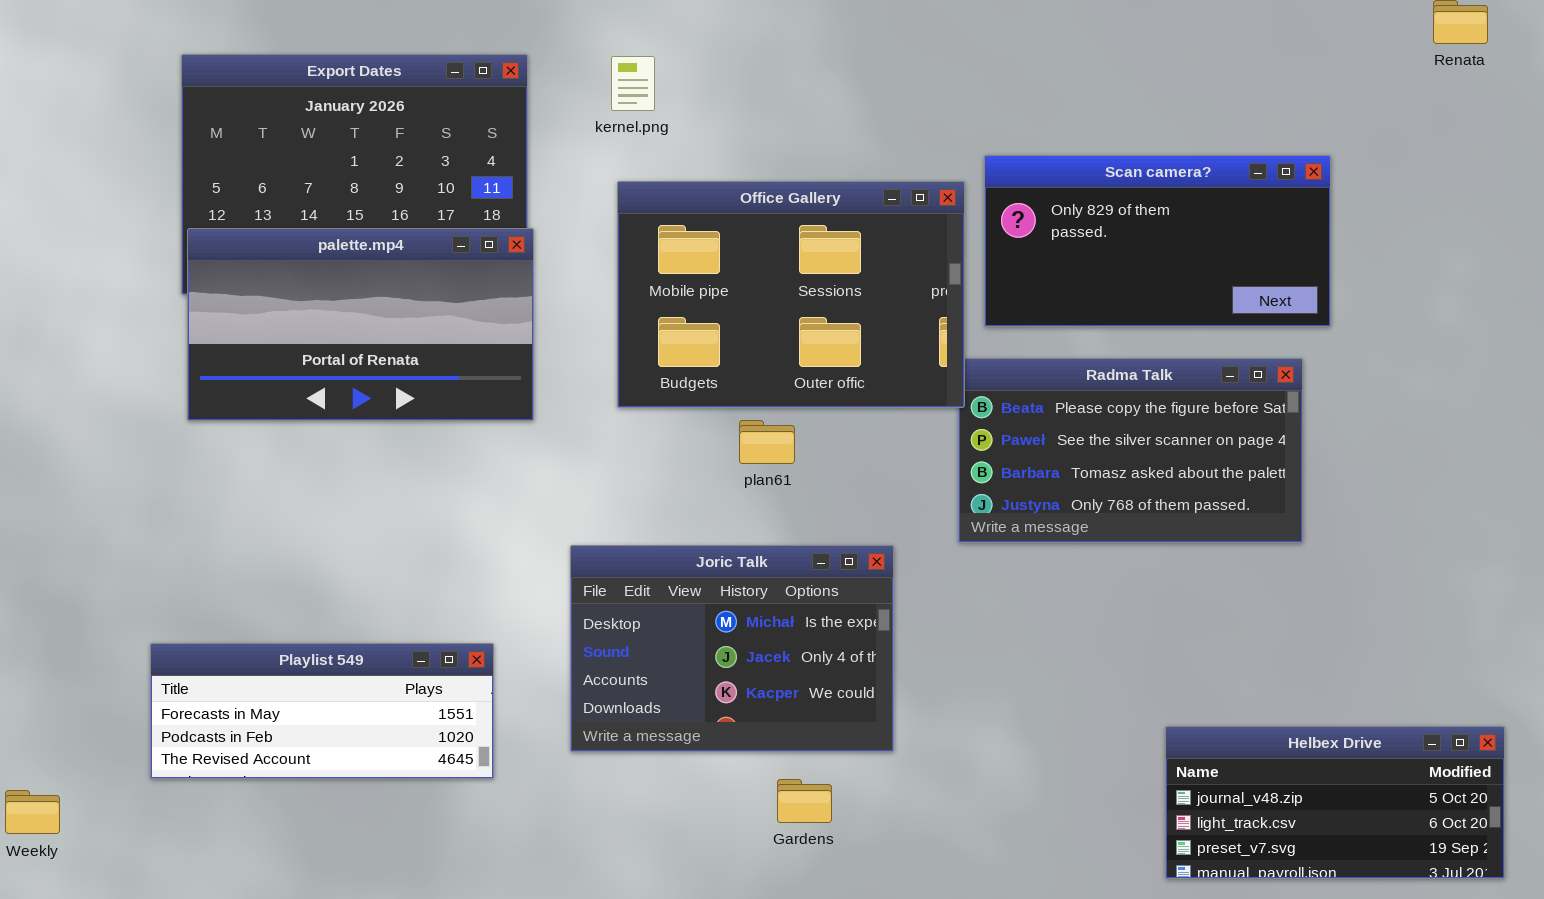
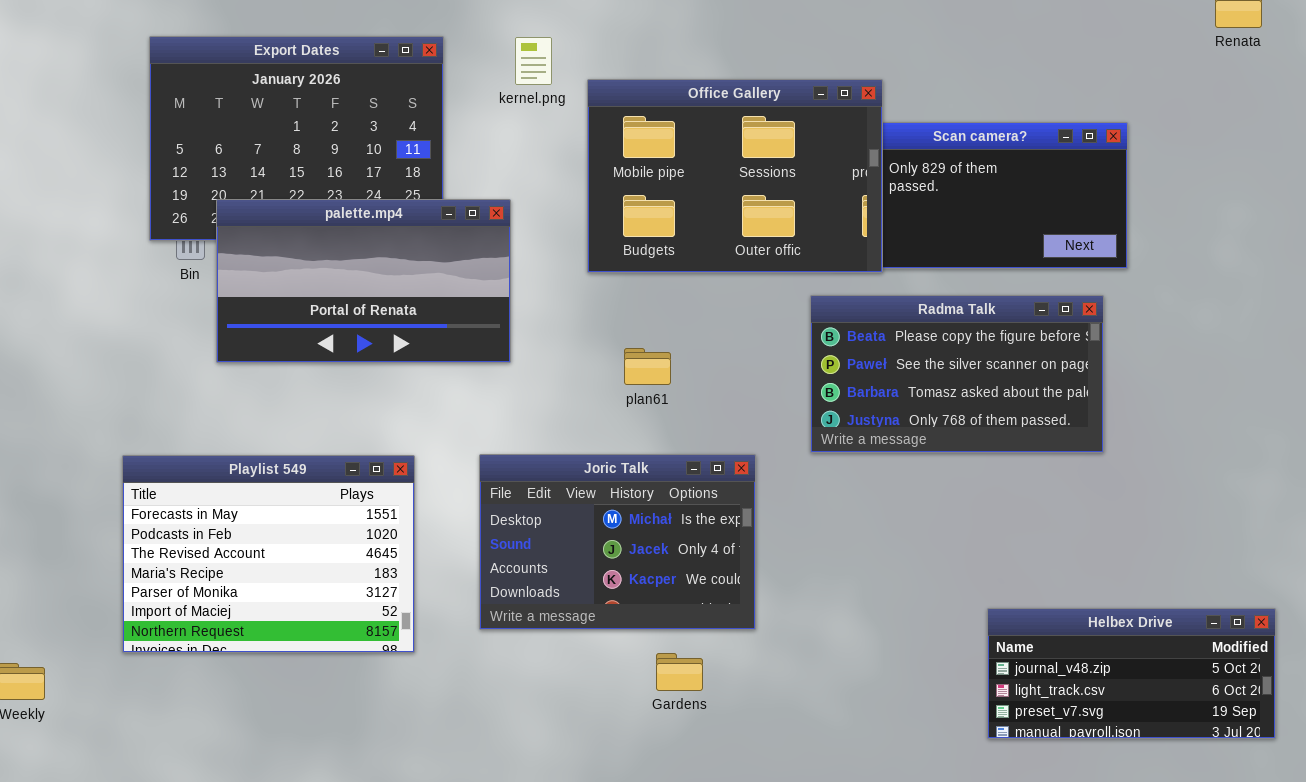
Office Gallery: [617,181,965,408] -> [587,79,883,273], moved
palette.mp4: [187,228,534,421] -> [216,199,511,363], moved
Playlist 549: [150,643,494,779] -> [122,455,415,653], resized

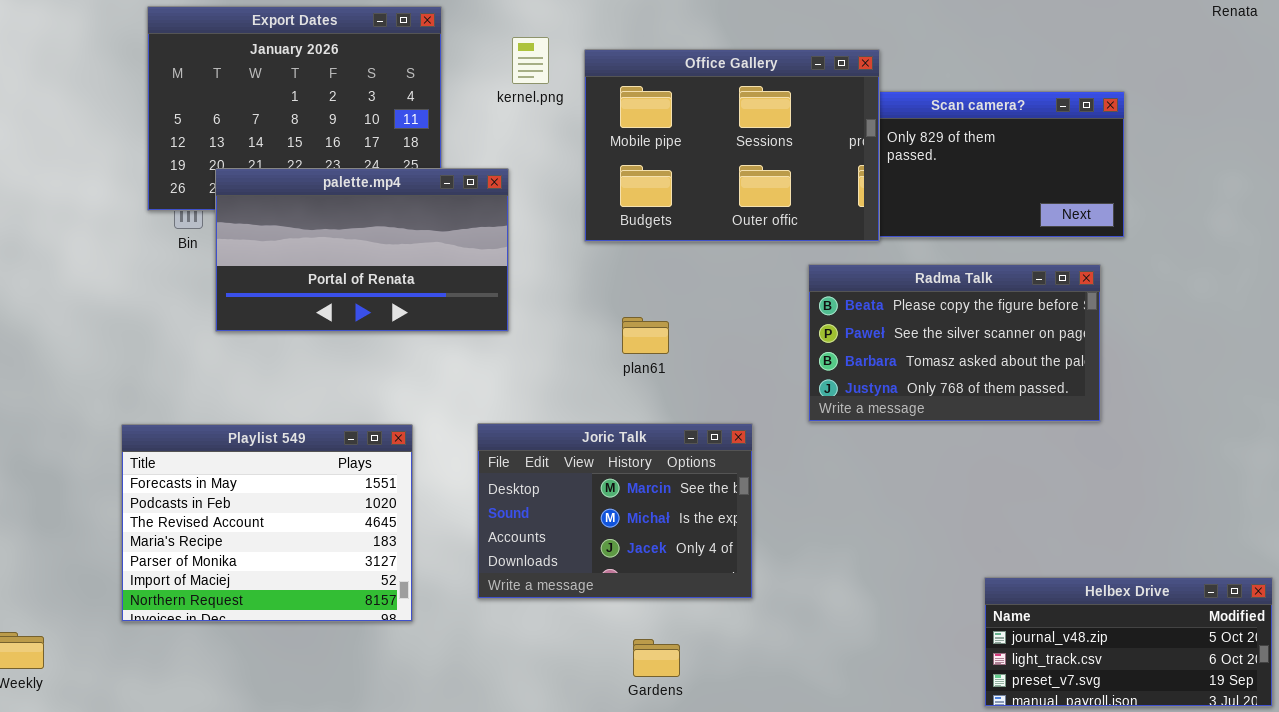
kernel.png: [515,37,552,85] -> [512,37,549,84], moved
Joric Talk: [479,454,756,630] -> [477,423,753,599], scrolled up 1 row
Gardens: [656,653,703,691] -> [633,639,680,677], moved

